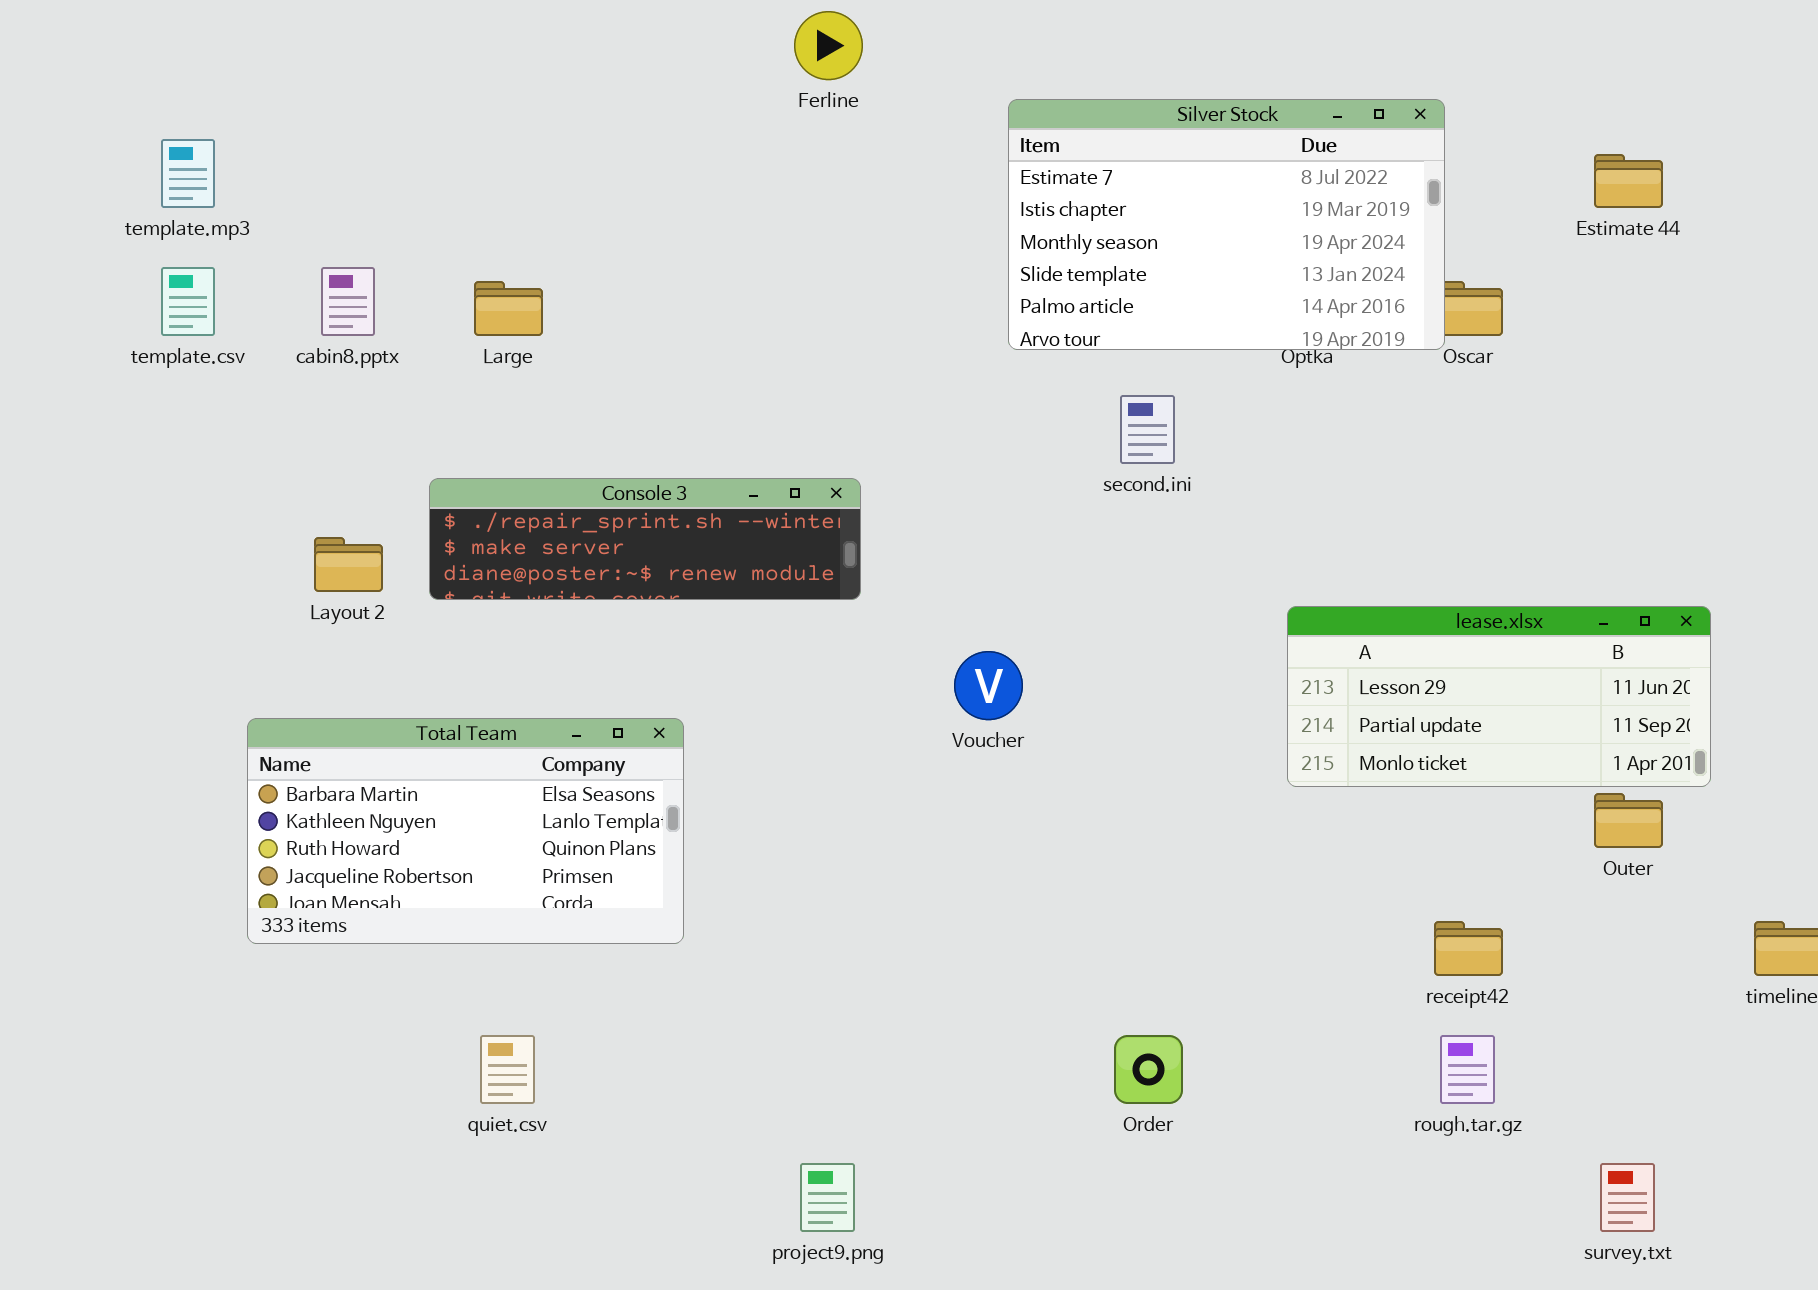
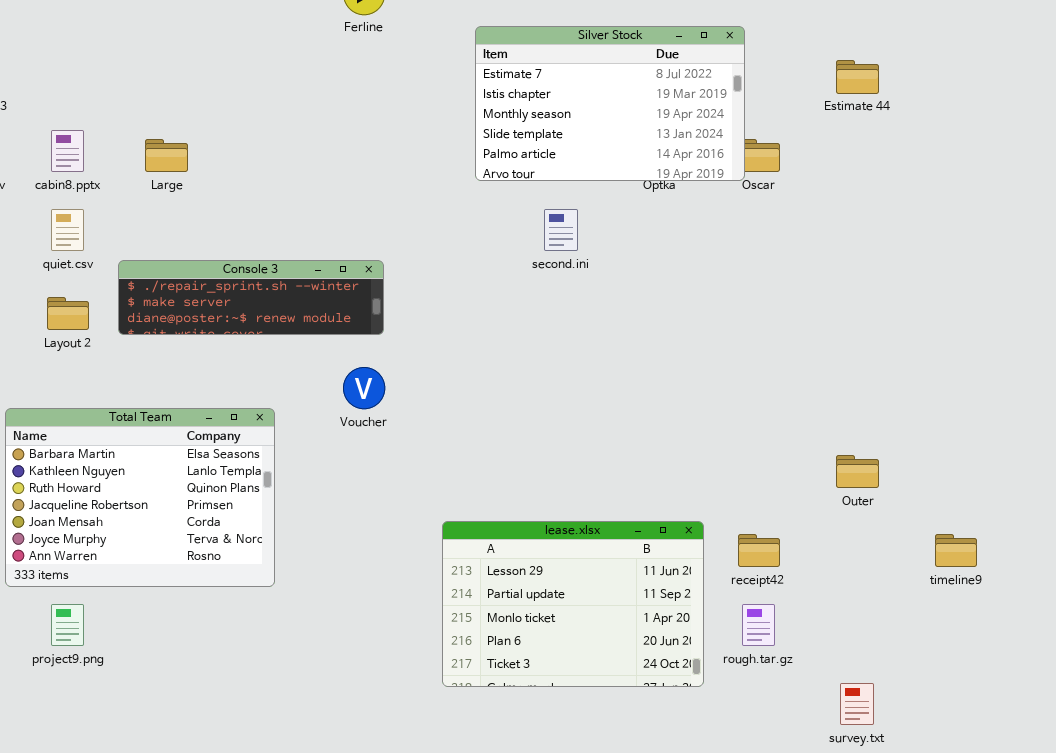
lease.xlsx: [1287,606,1711,787] -> [442,521,704,687], moved, resized
Voucher: [954,651,1023,720] -> [343,367,385,409], moved
Total Team: [247,718,684,944] -> [5,408,275,587], resized
quiet.csv: [480,1035,535,1104] -> [51,209,84,251], moved
project9.png: [800,1163,855,1232] -> [51,604,84,646], moved

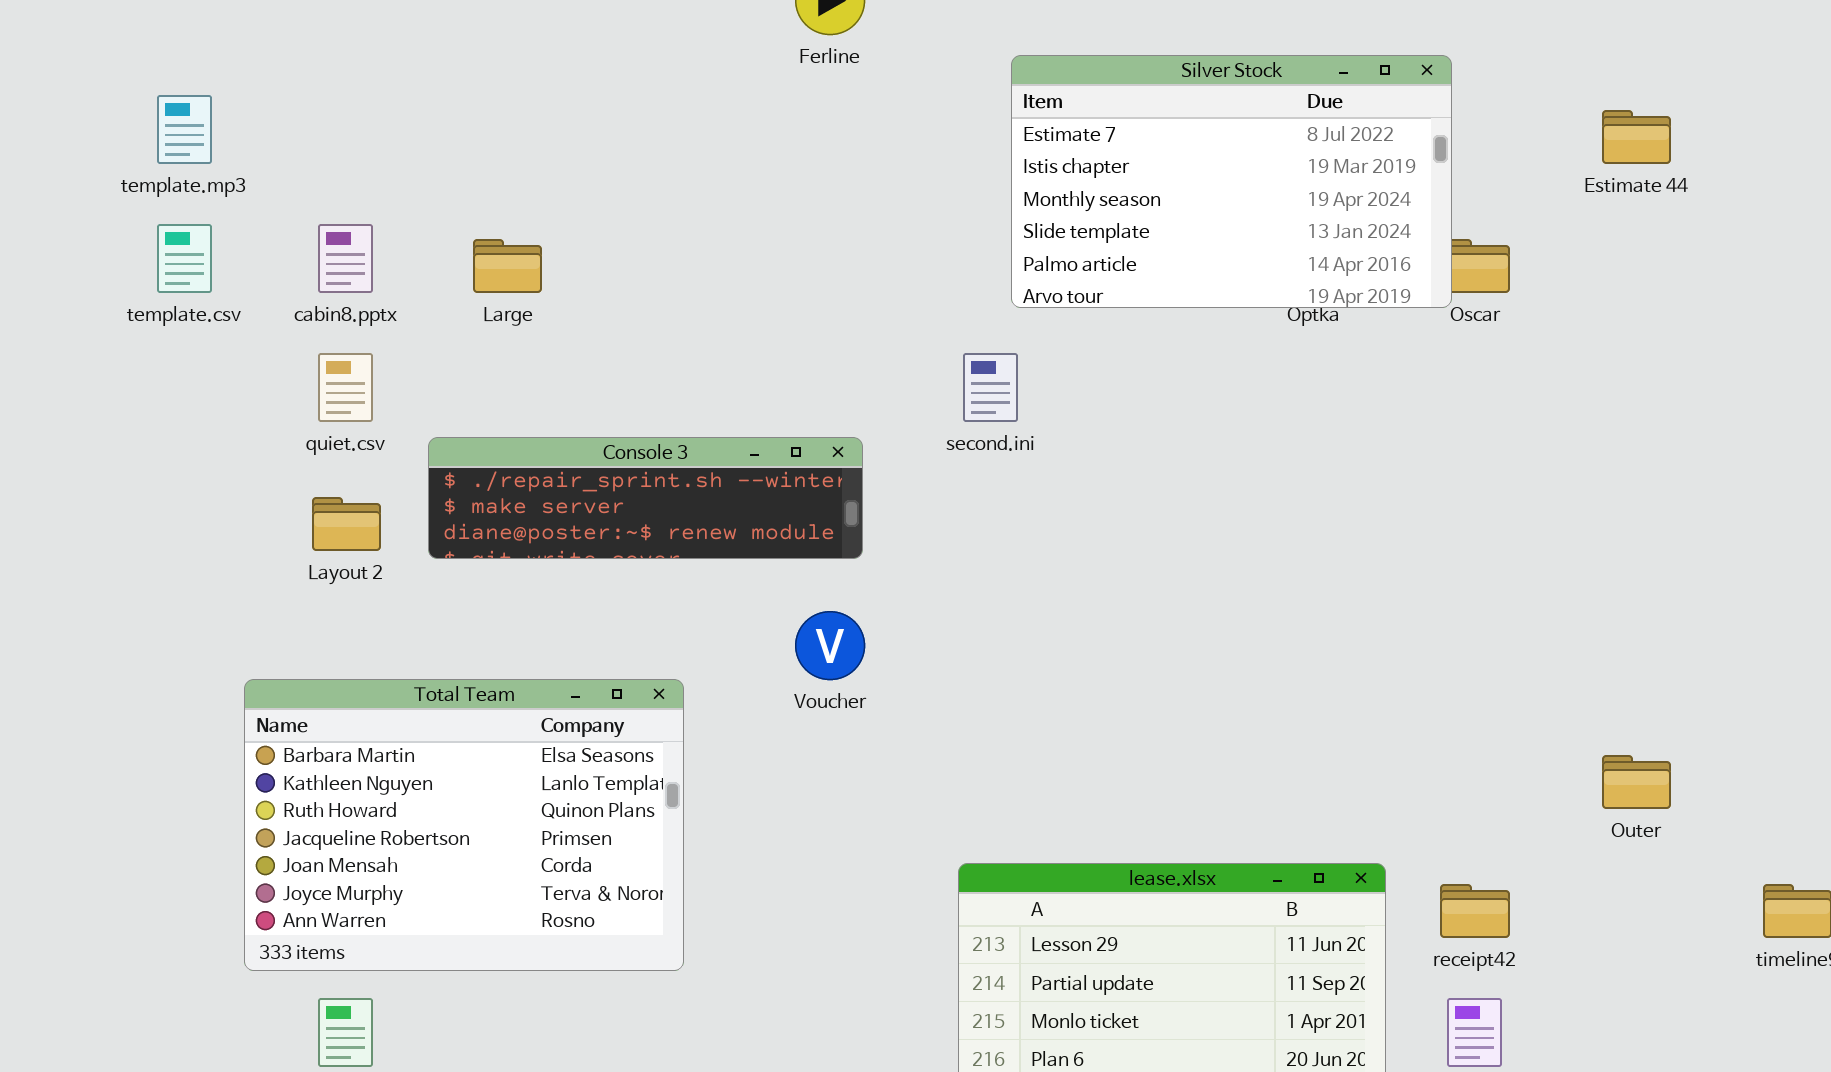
second.ini: [544,209,578,251] -> [963,353,1018,422], moved

